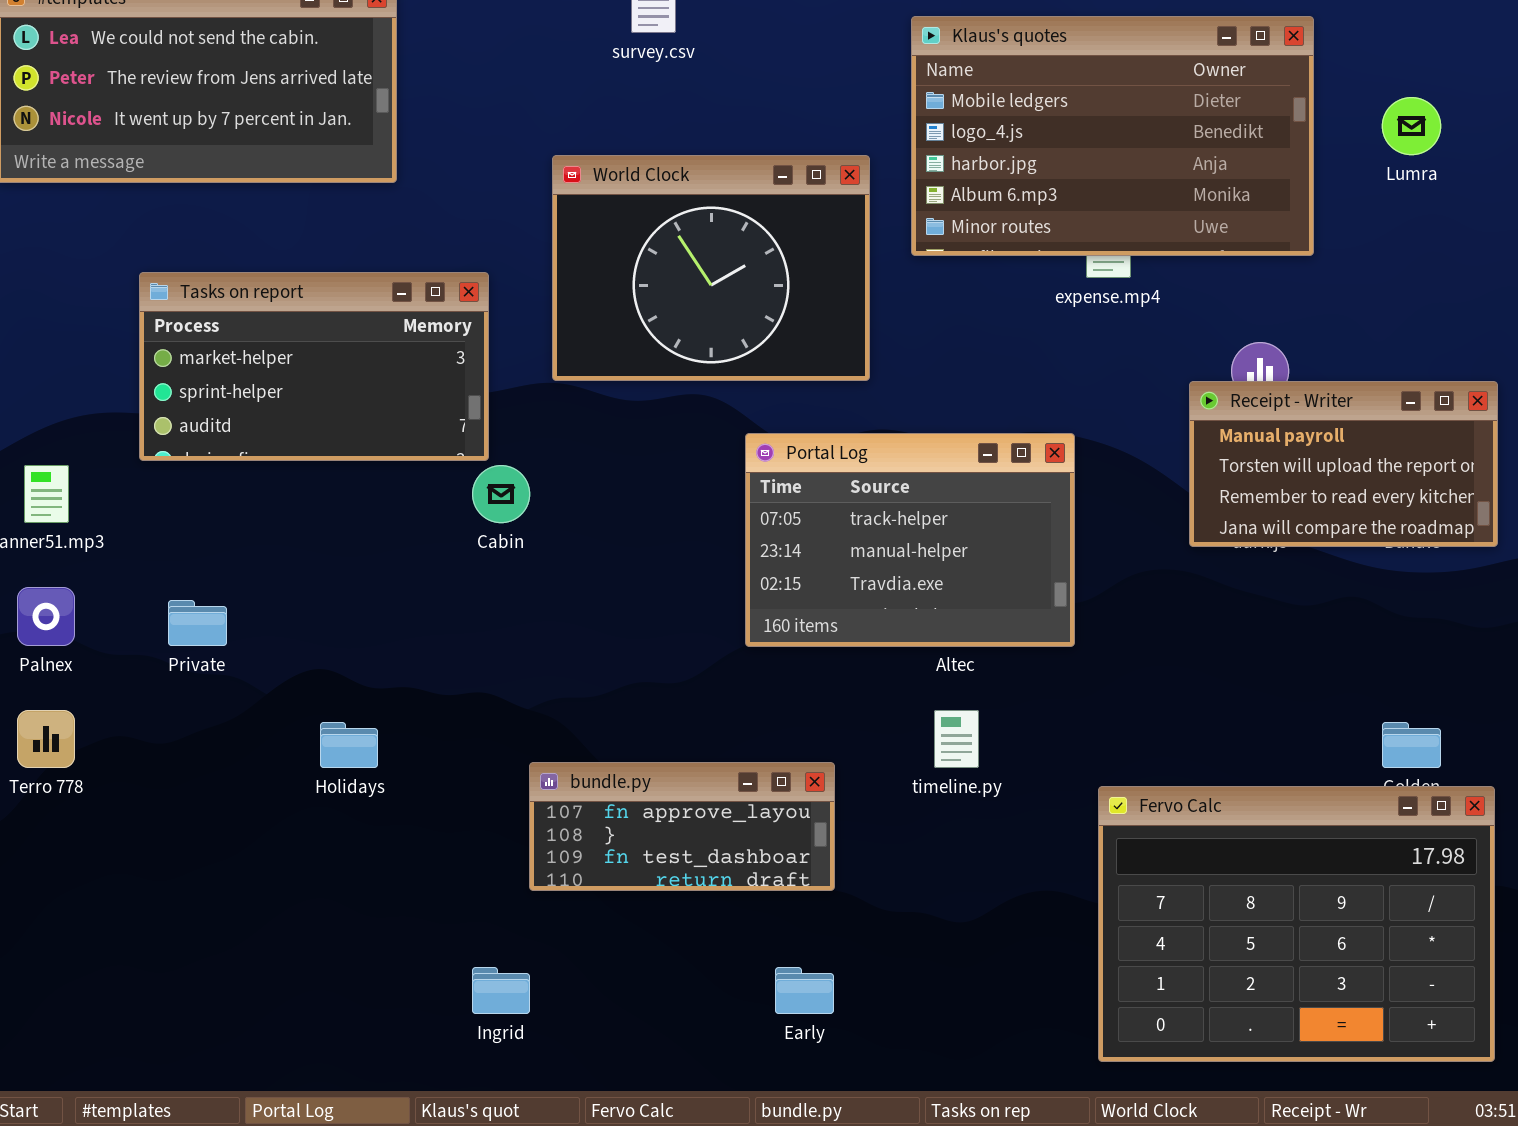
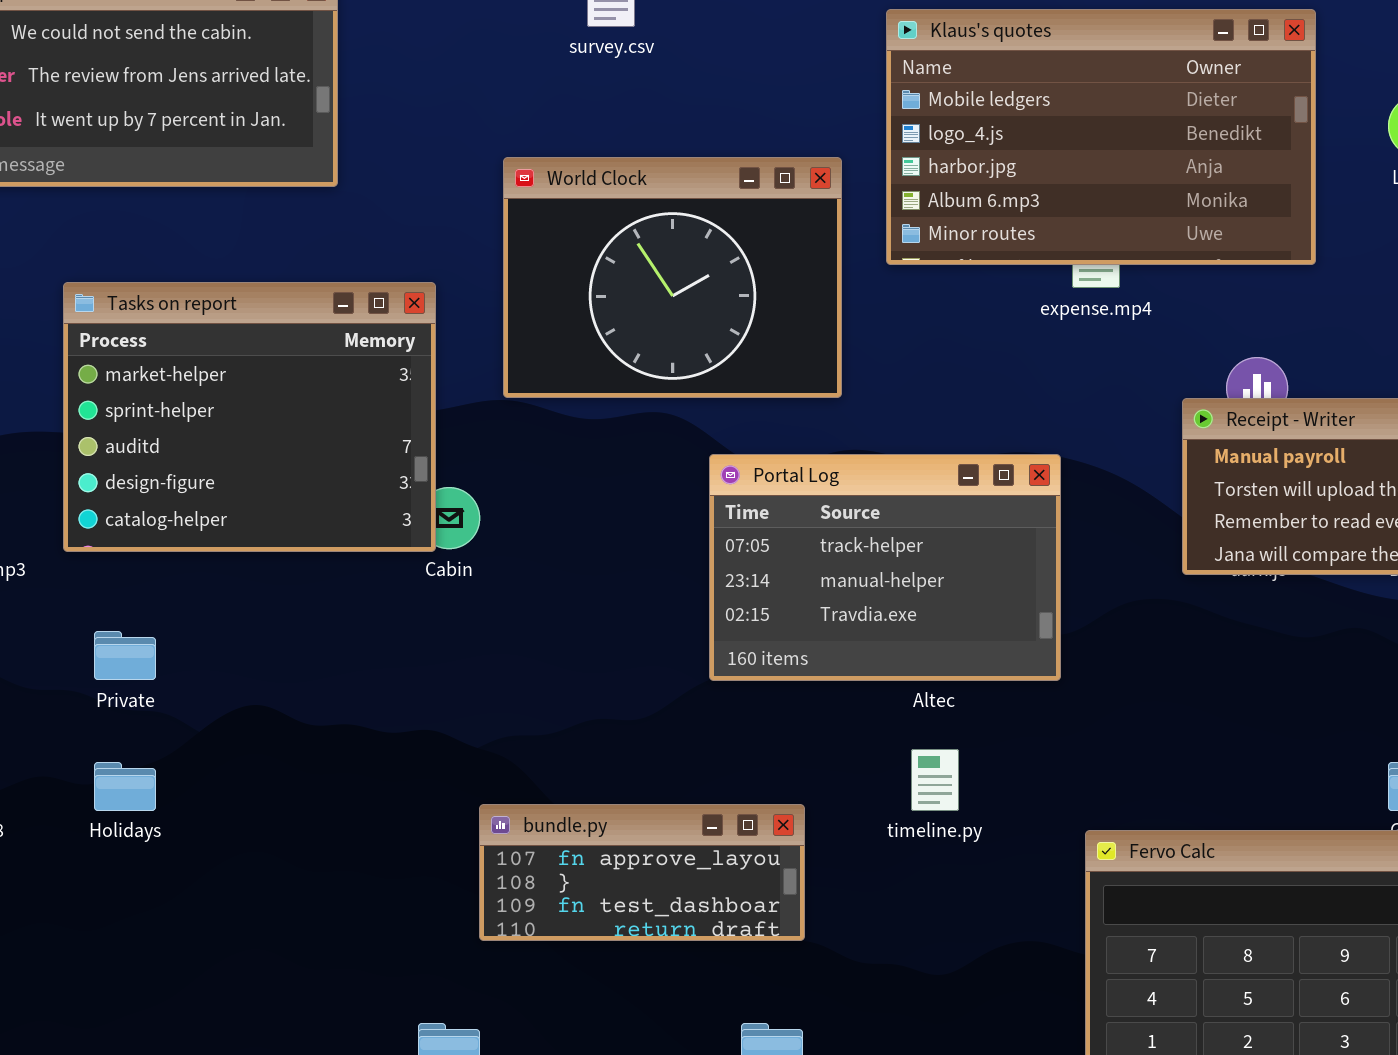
Tasks on report: [139,272,489,461] -> [63,282,436,552], resized
Holidays: [320,722,378,768] -> [94,762,156,811], moved

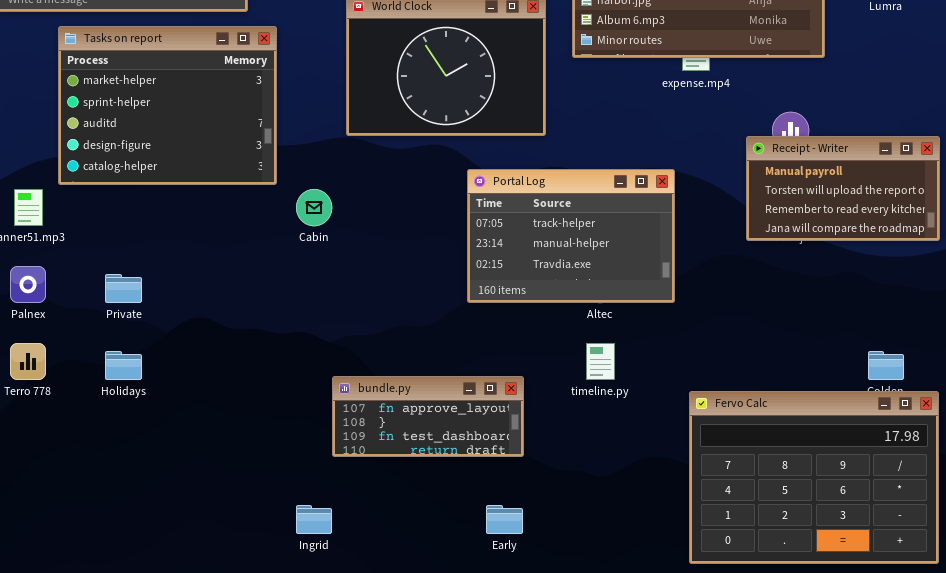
Tasks on report: [63,282,436,552] -> [58,26,277,185], moved

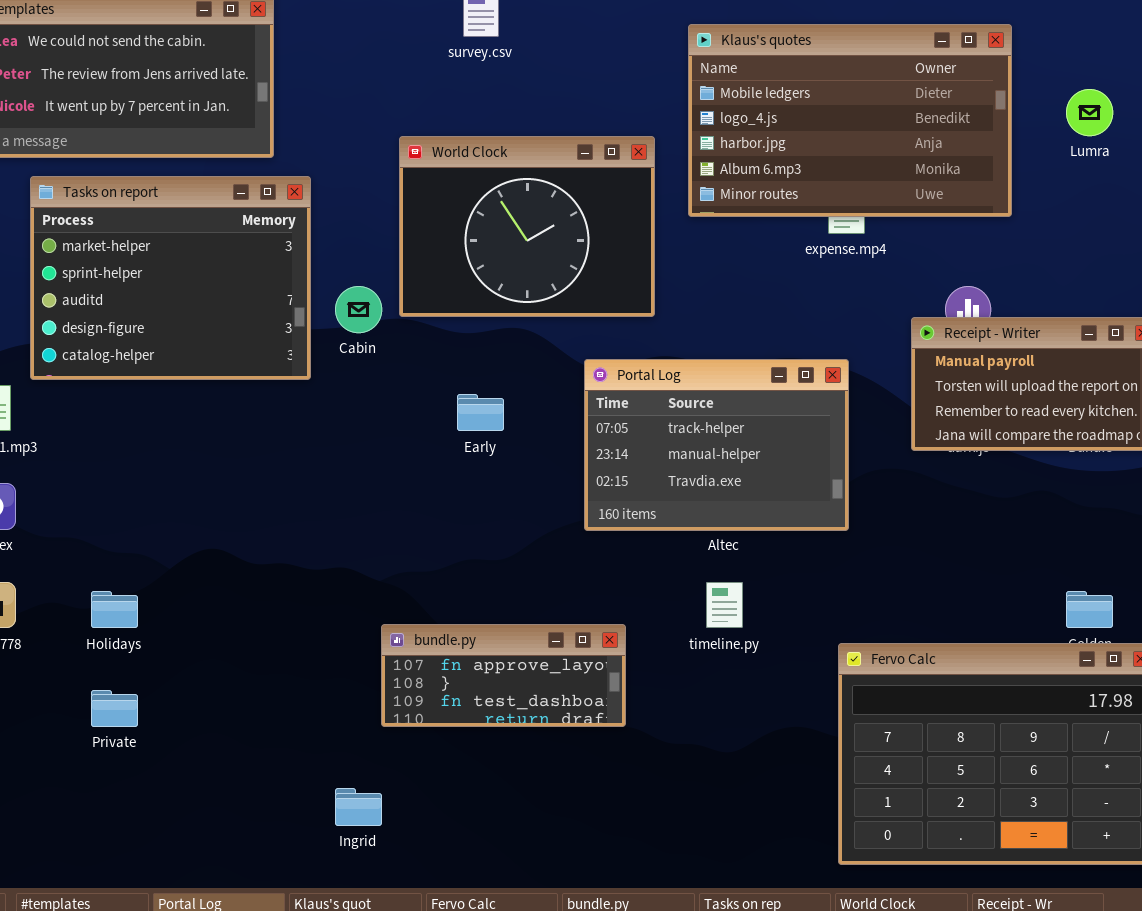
Portal Log: [467,169,675,303] -> [584,359,849,531], moved
Cabin: [296,189,332,226] -> [335,286,382,333], moved
Private: [105,274,142,303] -> [91,690,138,727], moved
Early: [486,505,523,534] -> [457,394,504,431], moved

